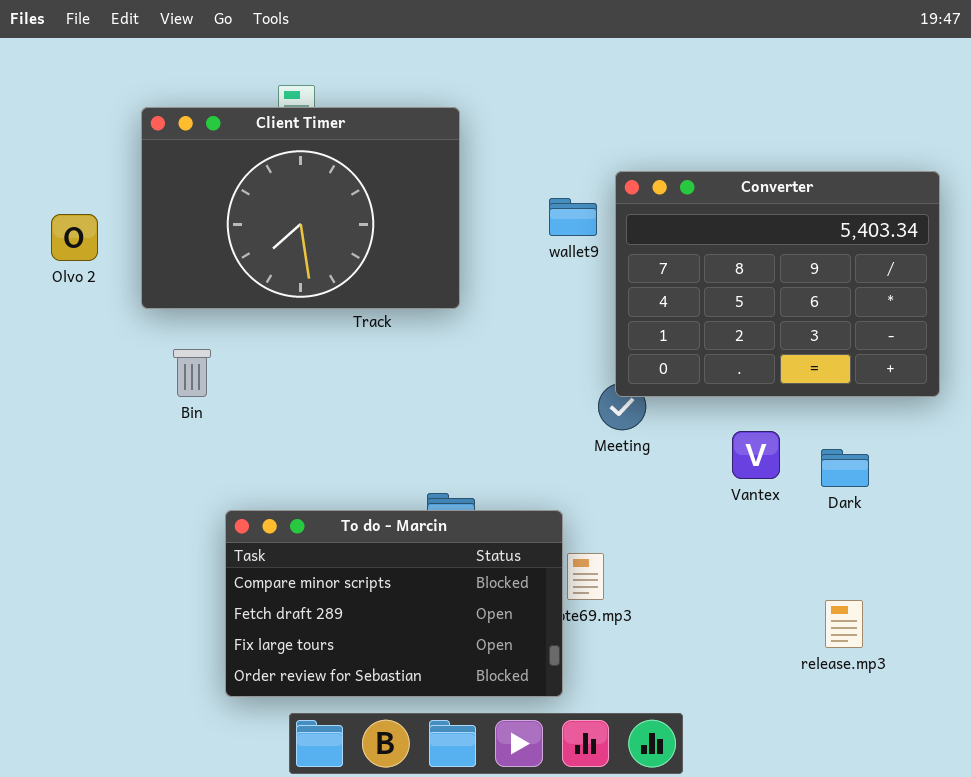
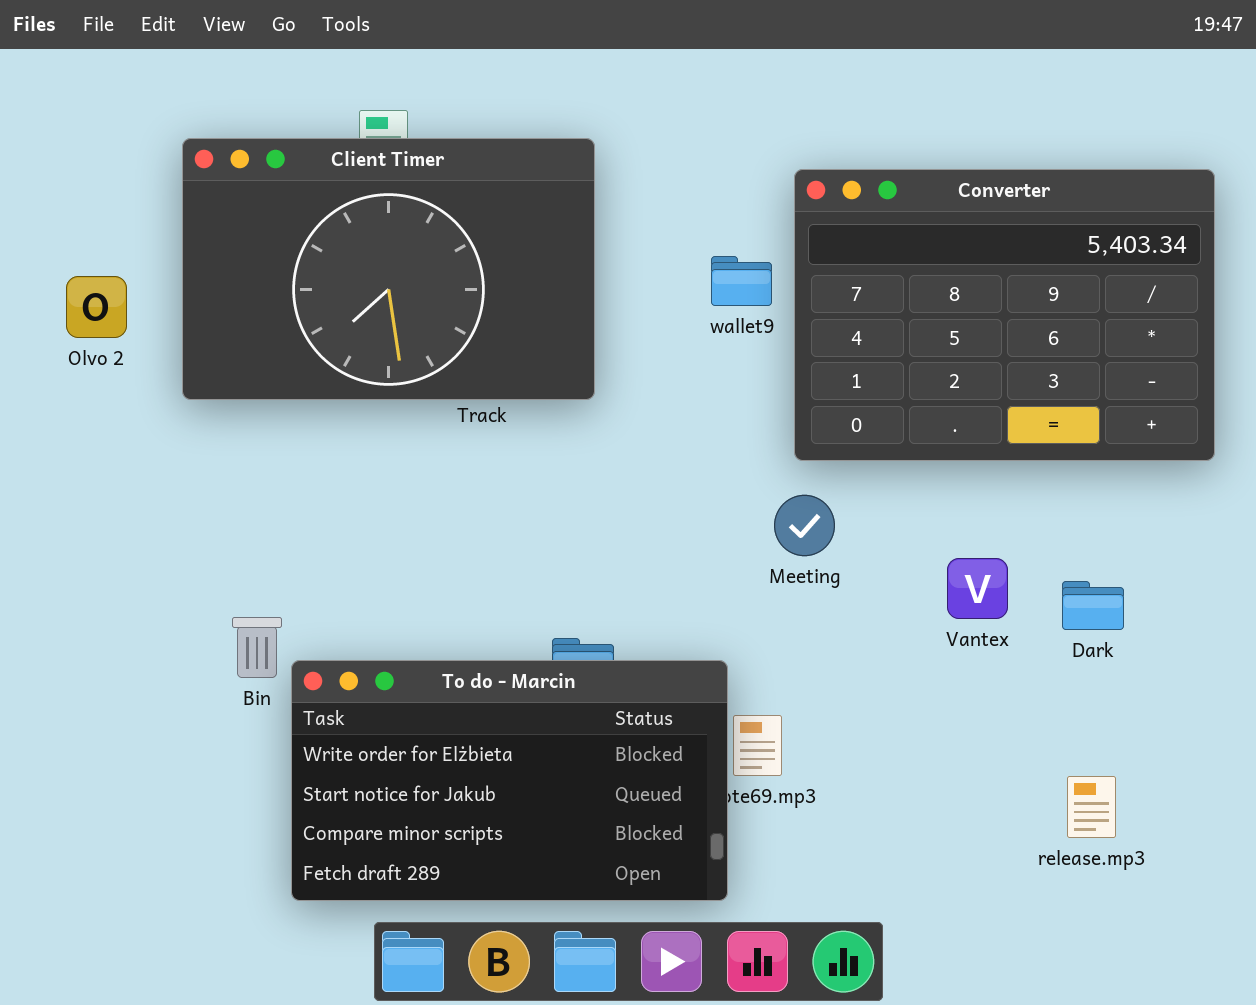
Converter: [615,171,940,397] -> [794,169,1215,461], moved
Bin: [173,349,211,397] -> [232,617,282,678], moved
To do - Marcin: [225,510,563,697] -> [291,660,728,901], scrolled up 2 rows

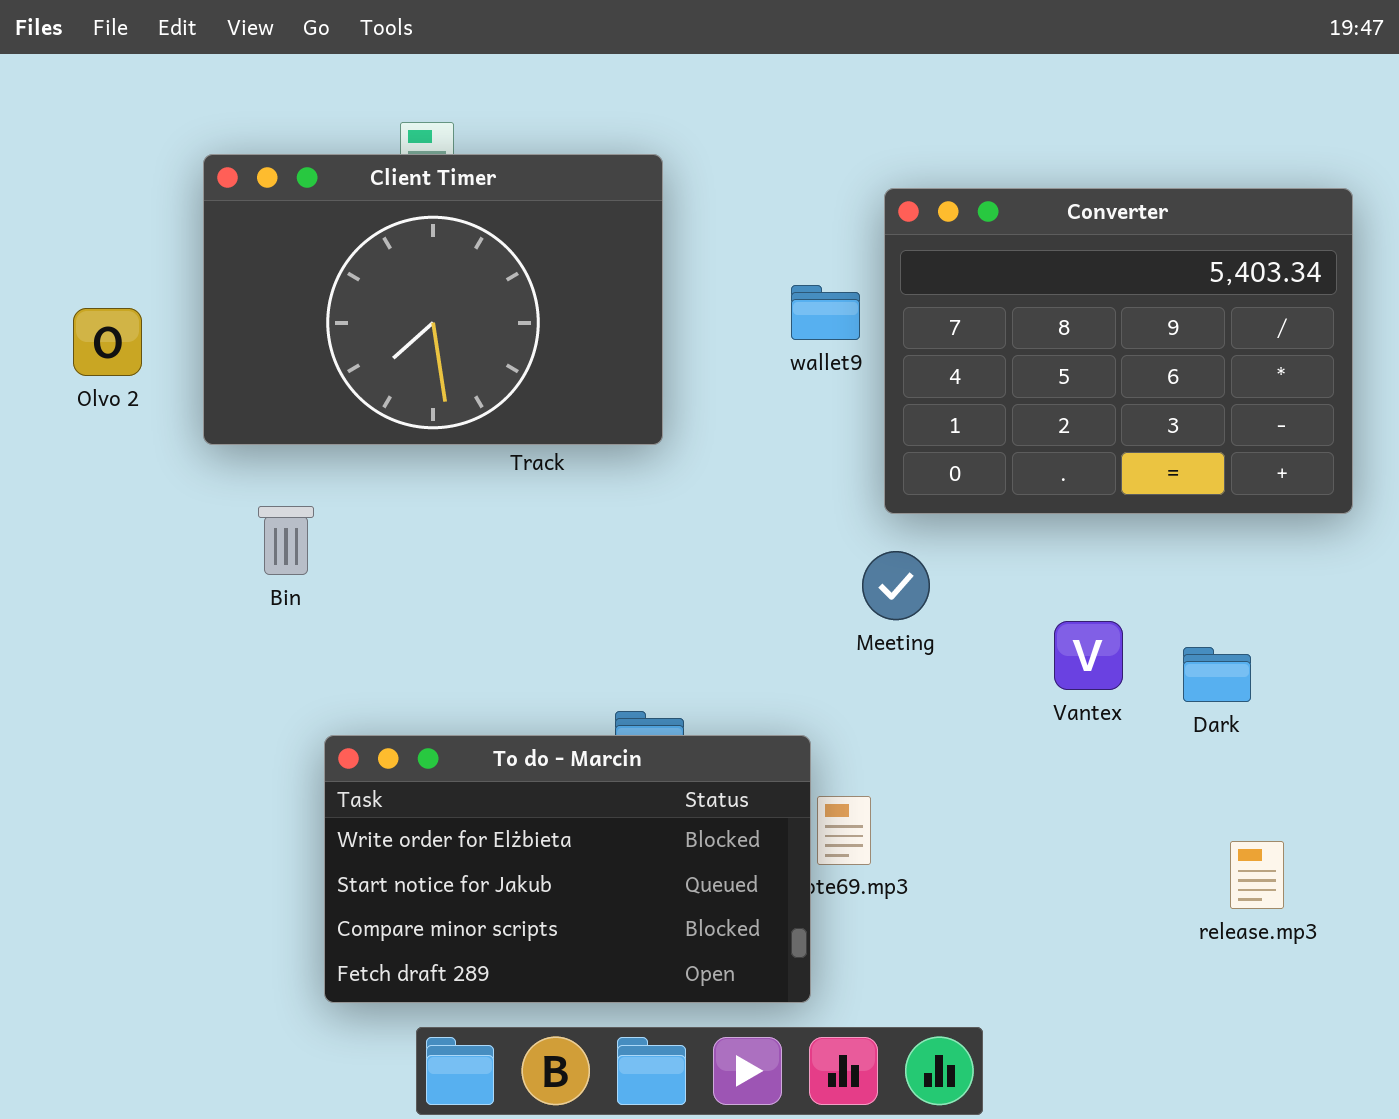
Bin: [232,617,282,678] -> [258,506,314,575], moved
release.mp3: [1067,776,1116,838] -> [1230,841,1284,909], moved

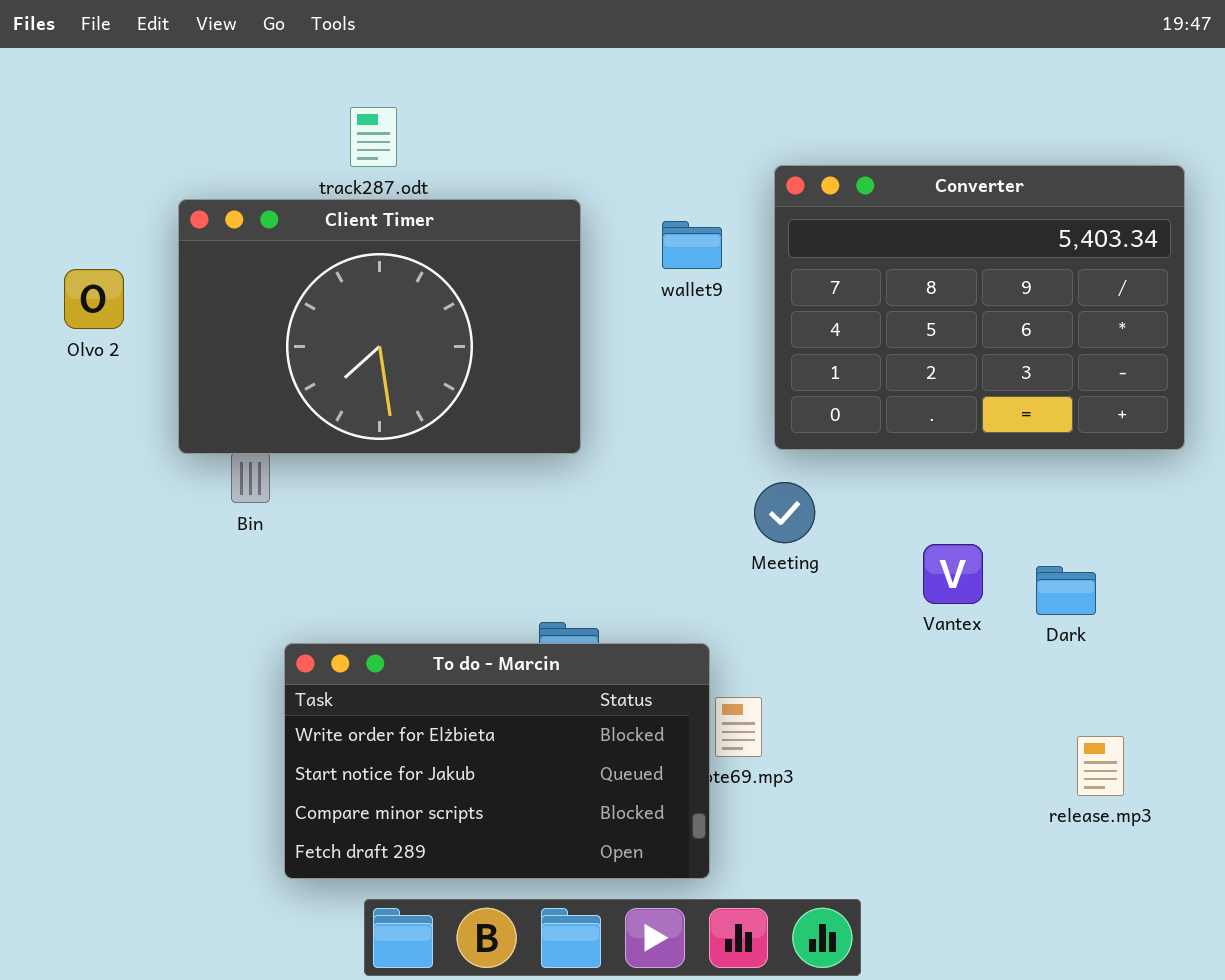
Client Timer: [203,154,663,445] -> [178,199,581,454], moved
wallet9: [791,285,860,340] -> [662,221,722,269], moved

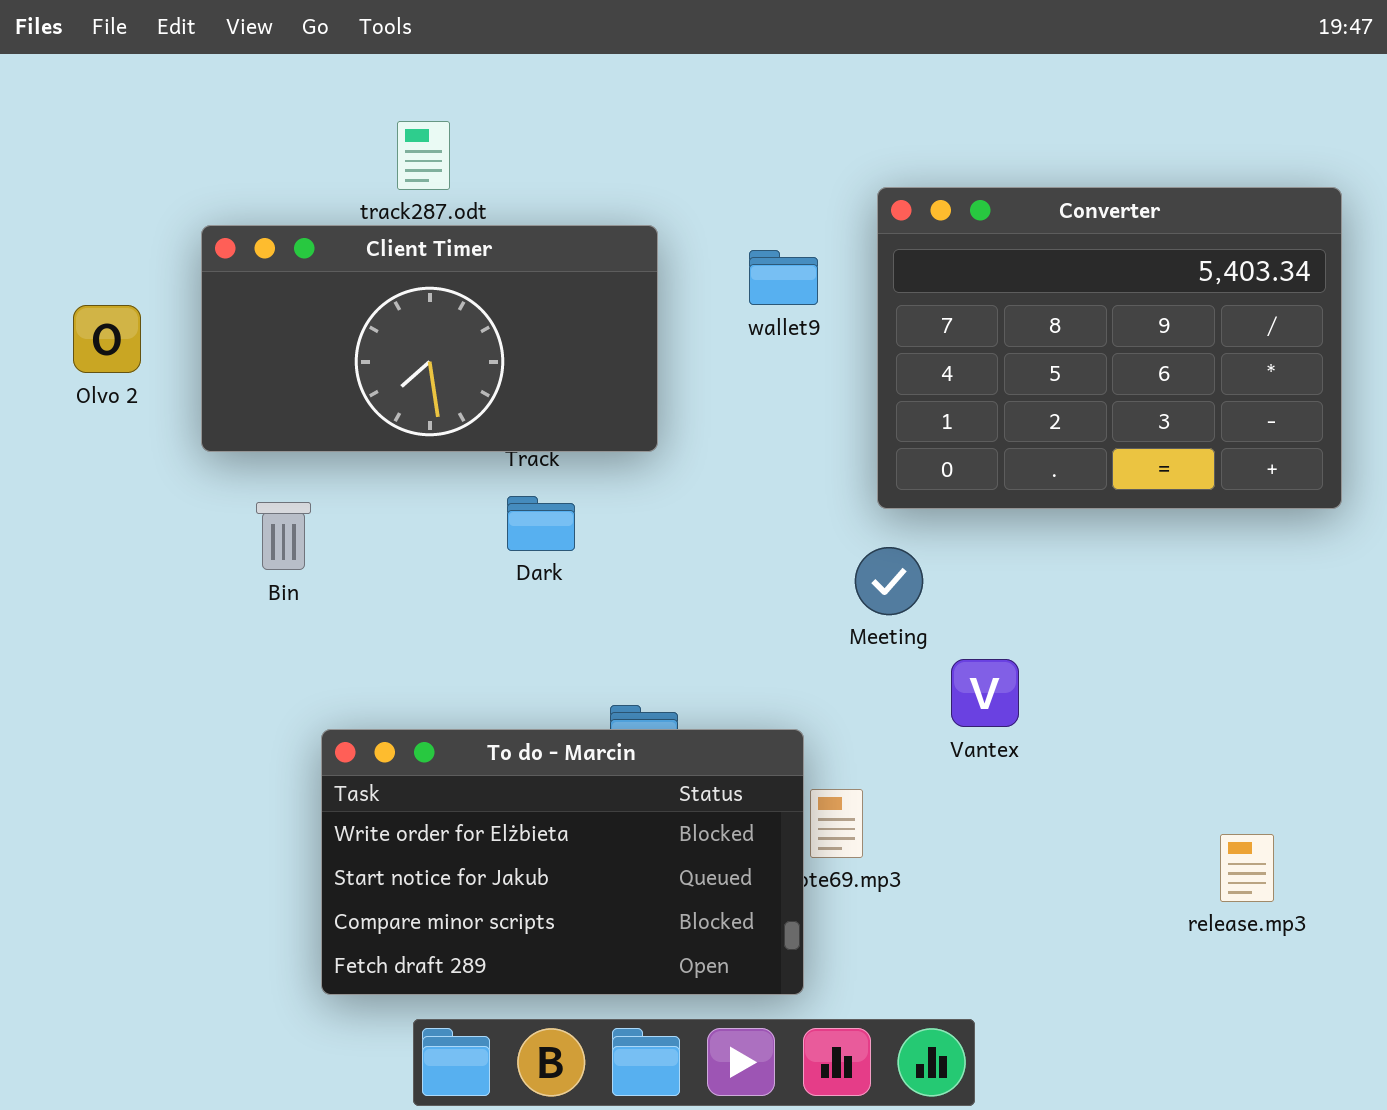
Client Timer: [178,199,581,454] -> [201,225,658,452], resized
Vantex: [923,544,983,604] -> [951,659,1019,727], moved
Dark: [1036,566,1096,615] -> [507,496,575,551], moved

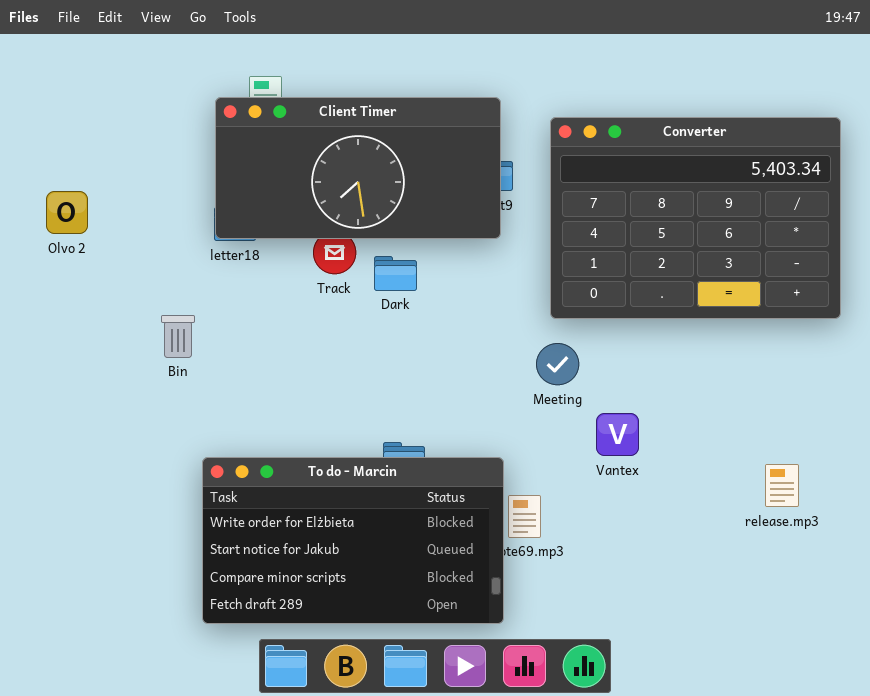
Client Timer: [201,225,658,452] -> [215,97,501,239], moved
Dark: [507,496,575,551] -> [374,256,417,291], moved
release.mp3: [1220,834,1274,902] -> [765,464,799,507], moved

